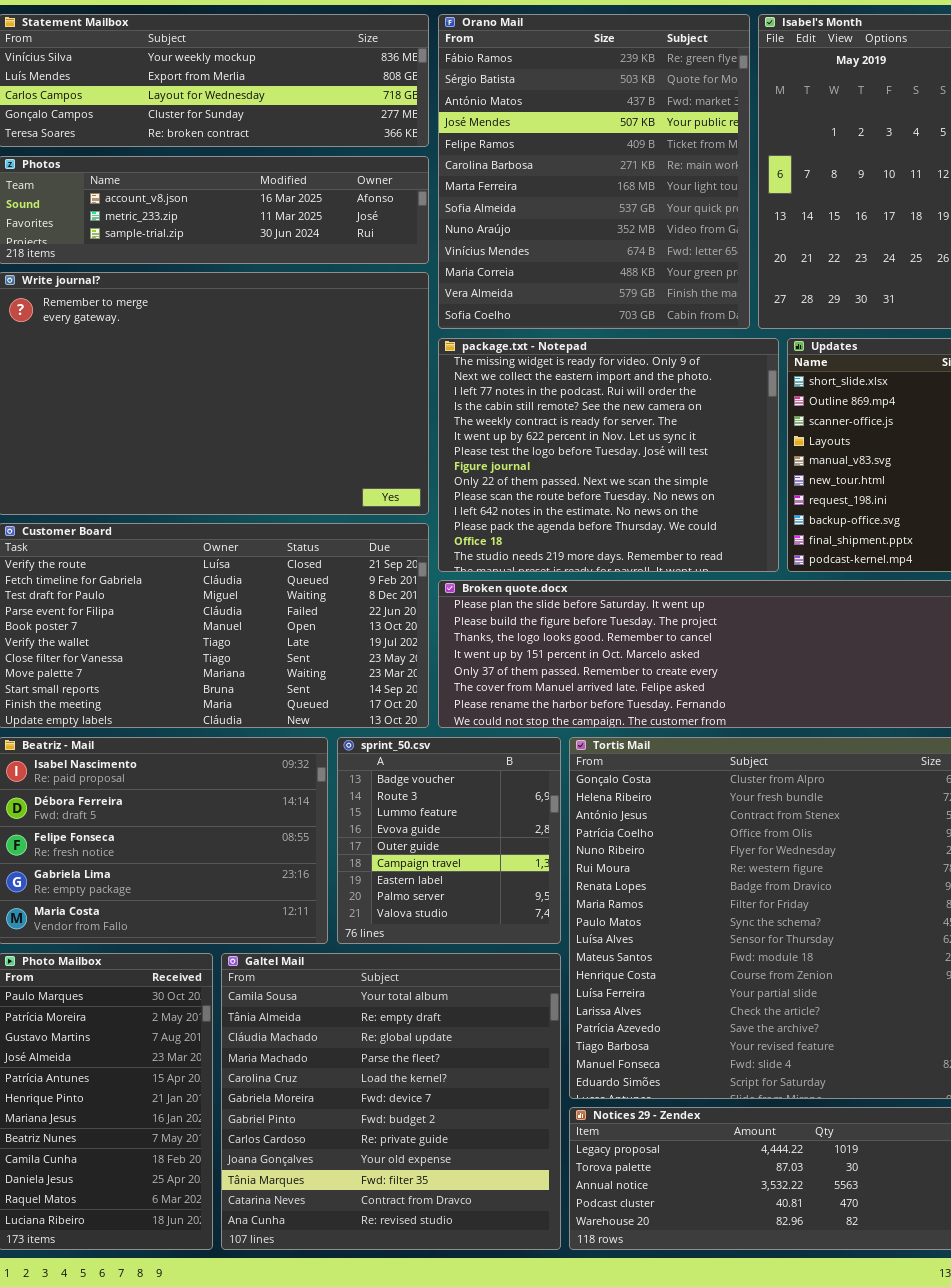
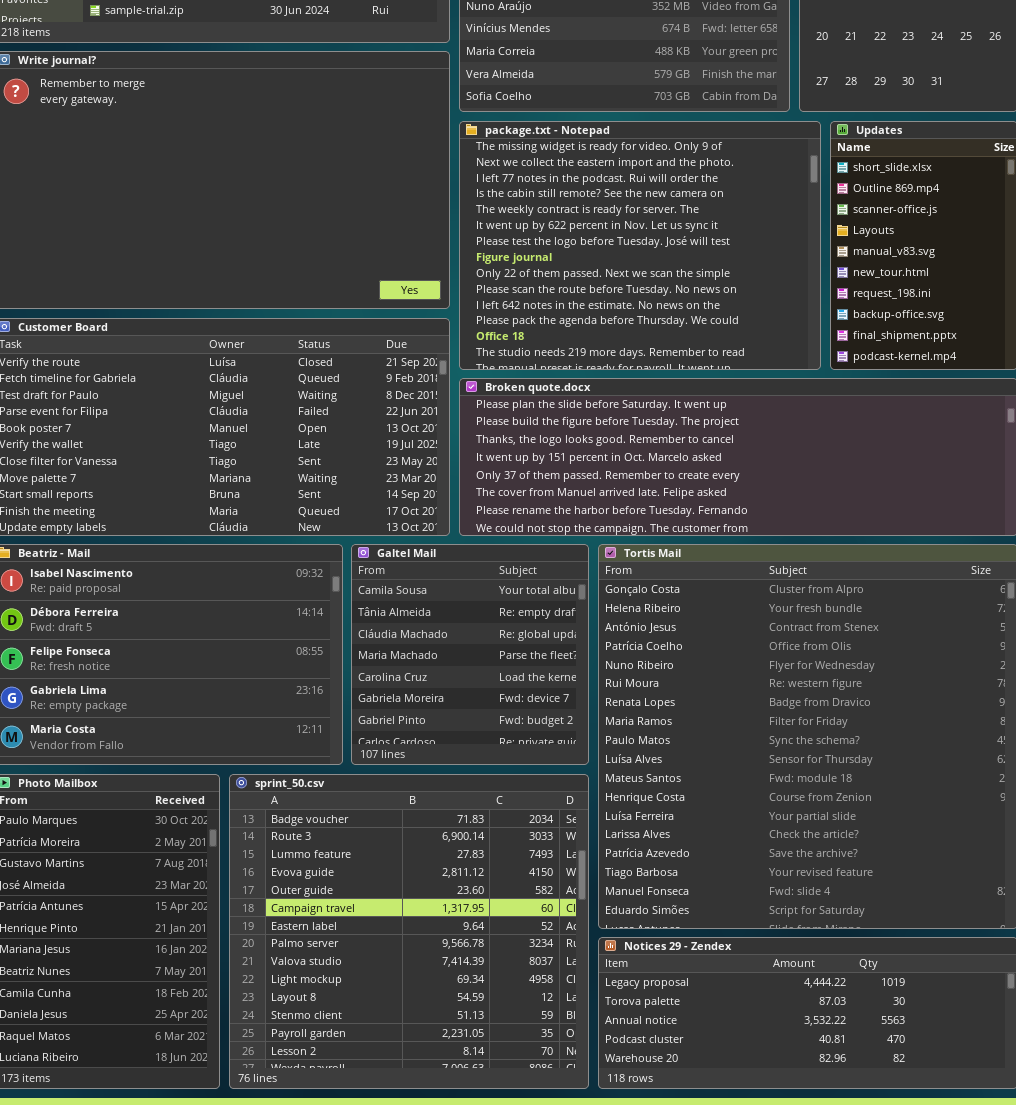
sprint_50.csv: [337,737,561,944] -> [229,774,589,1089], moved, resized
Galtel Mail: [221,953,561,1250] -> [351,544,589,765], moved, resized

